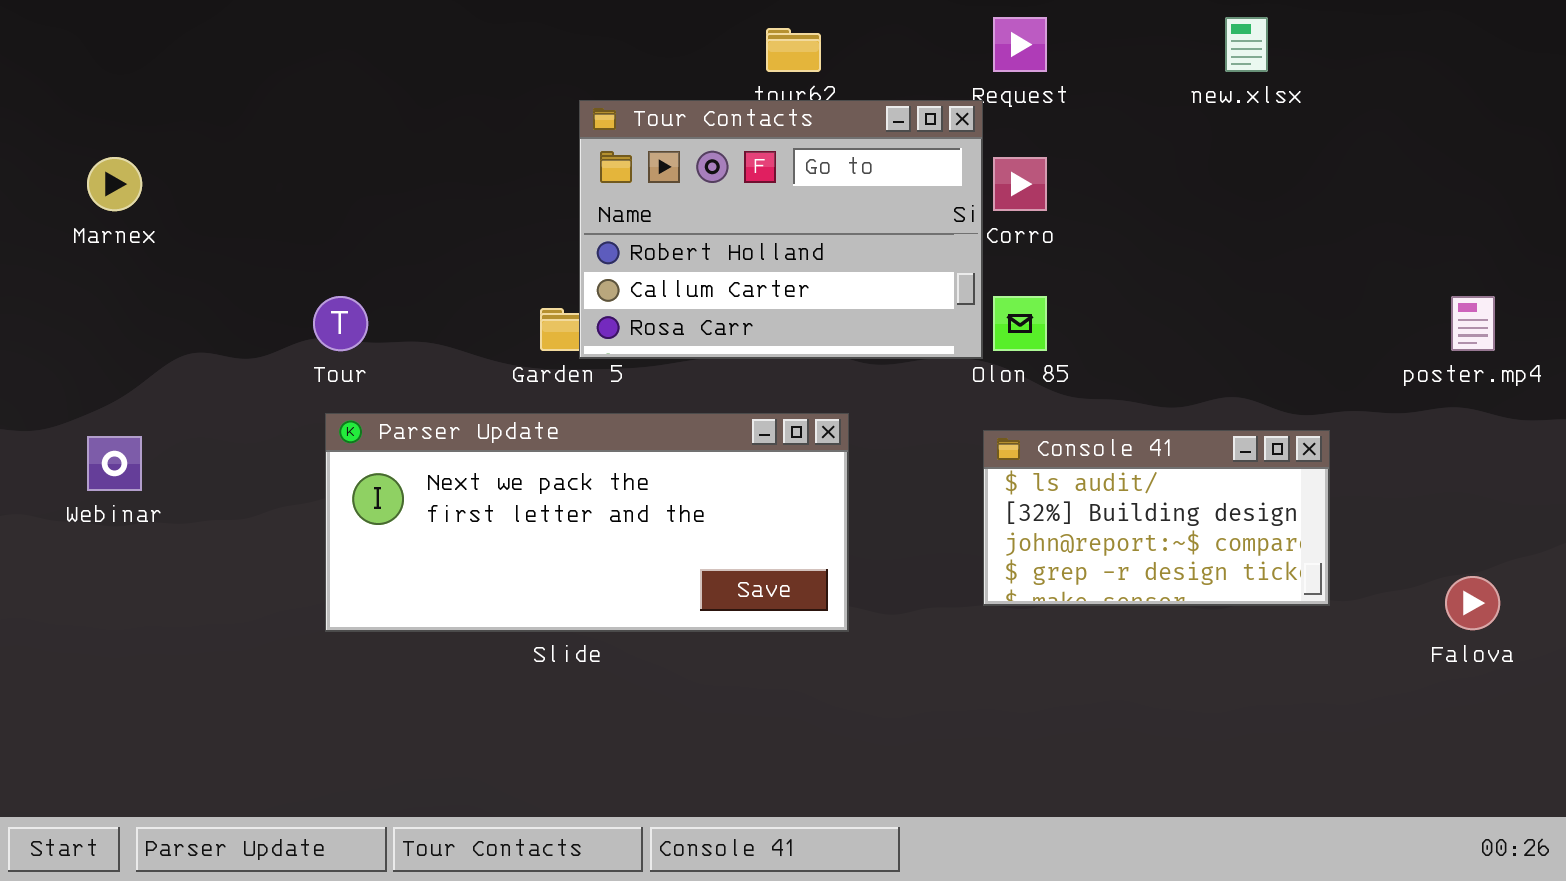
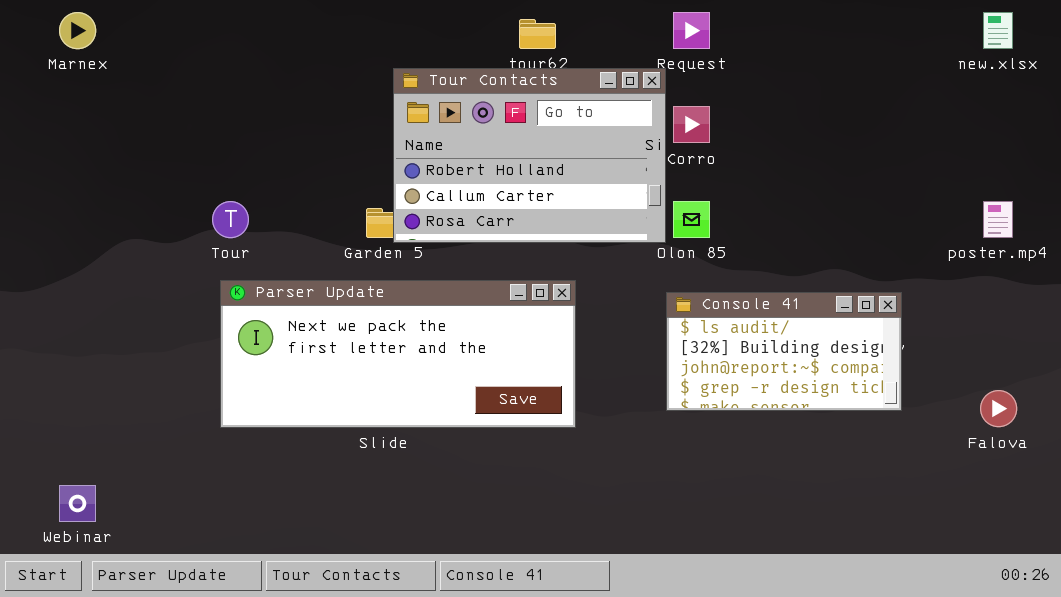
new.xlsx: [1225,17,1268,72] -> [983,12,1013,49], moved
Marnex: [87,157,142,211] -> [59,12,96,49], moved
Webinar: [87,436,142,491] -> [59,485,96,522], moved

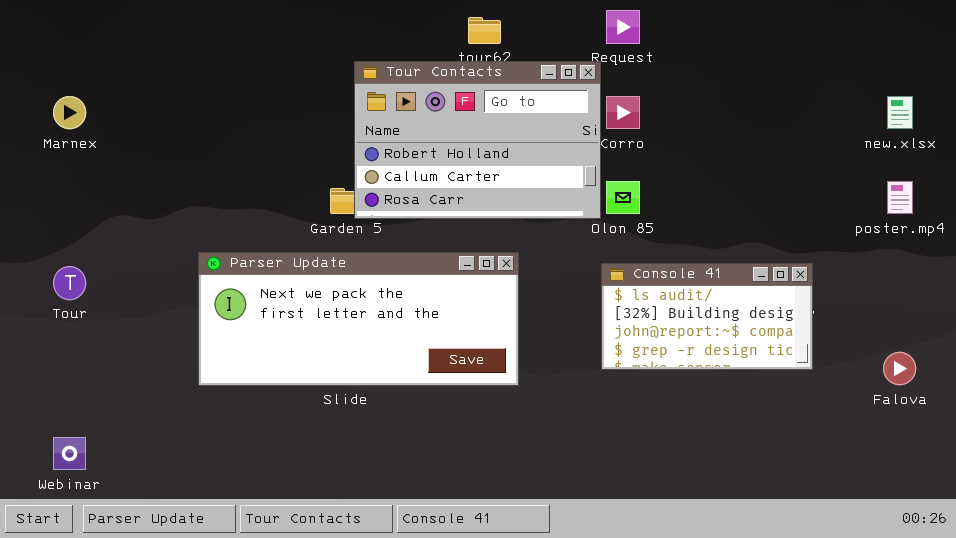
Marnex: [59,12,96,49] -> [53,96,86,129], moved
new.xlsx: [983,12,1013,49] -> [887,96,913,129], moved
Tour: [212,201,249,238] -> [53,266,86,300], moved

